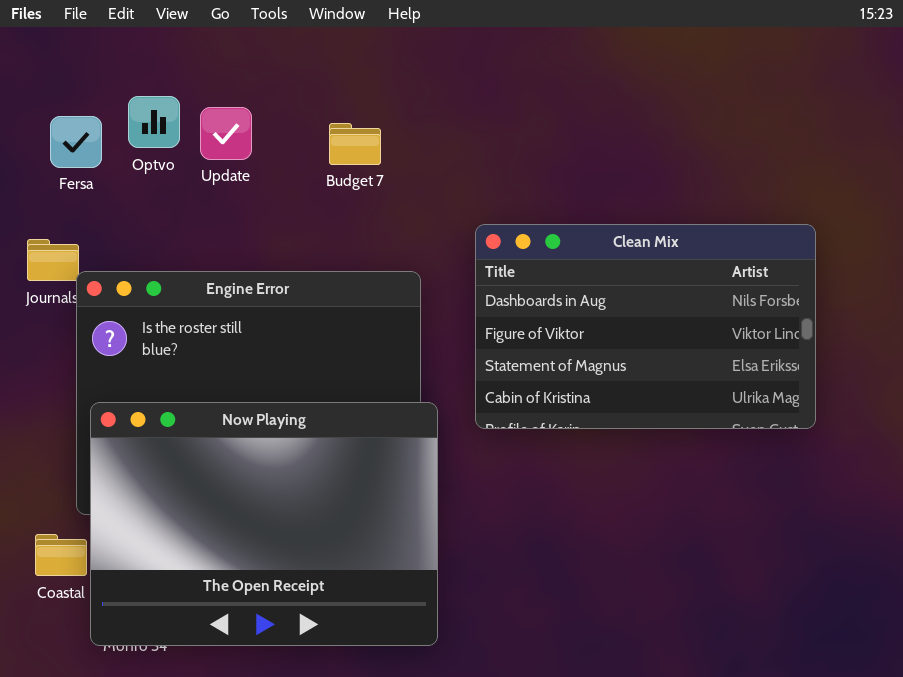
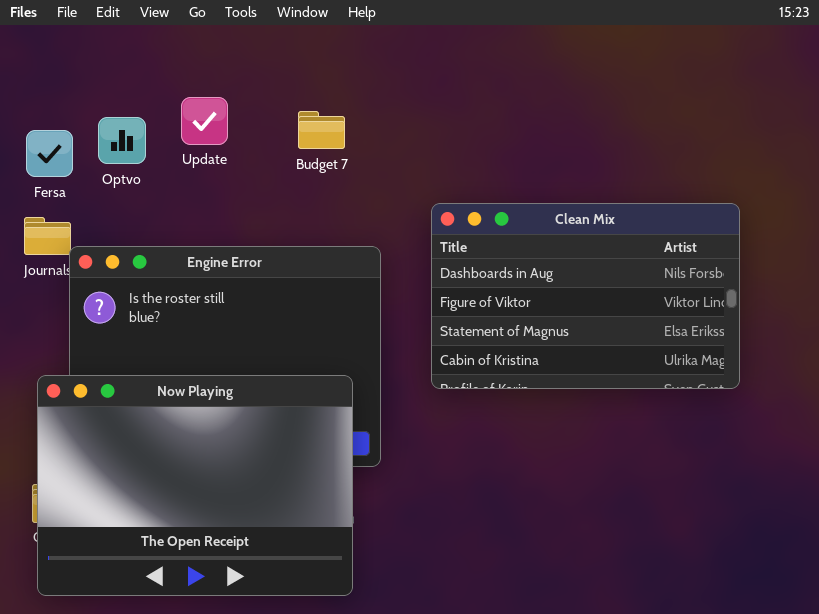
Optvo: [128,96,180,148] -> [98,117,146,164], moved
Fersa: [50,116,102,168] -> [26,130,73,177], moved
Now Playing: [90,402,438,646] -> [37,375,353,596], moved

